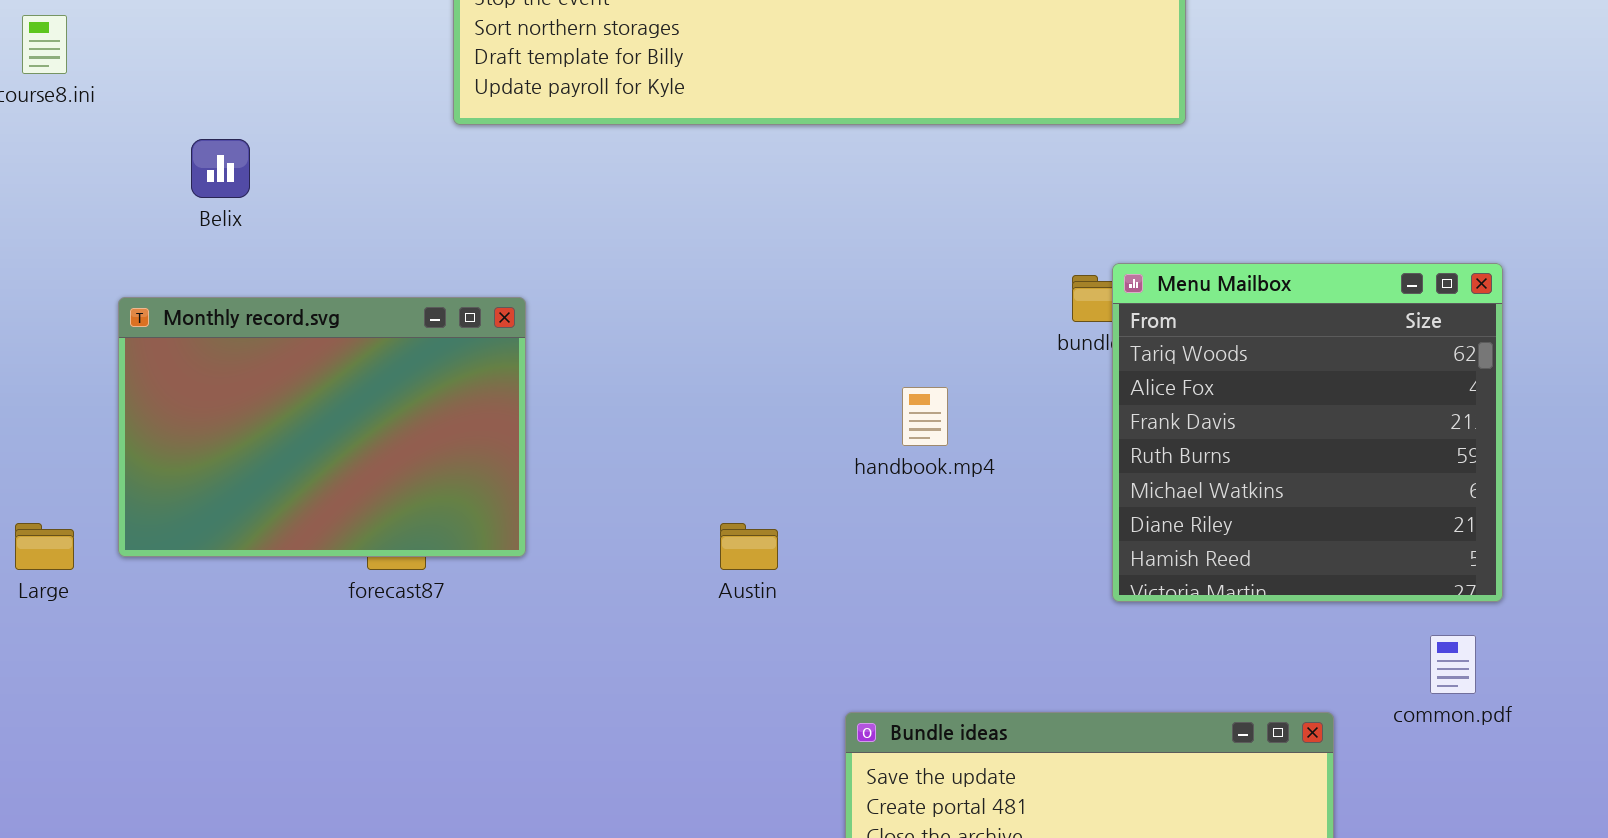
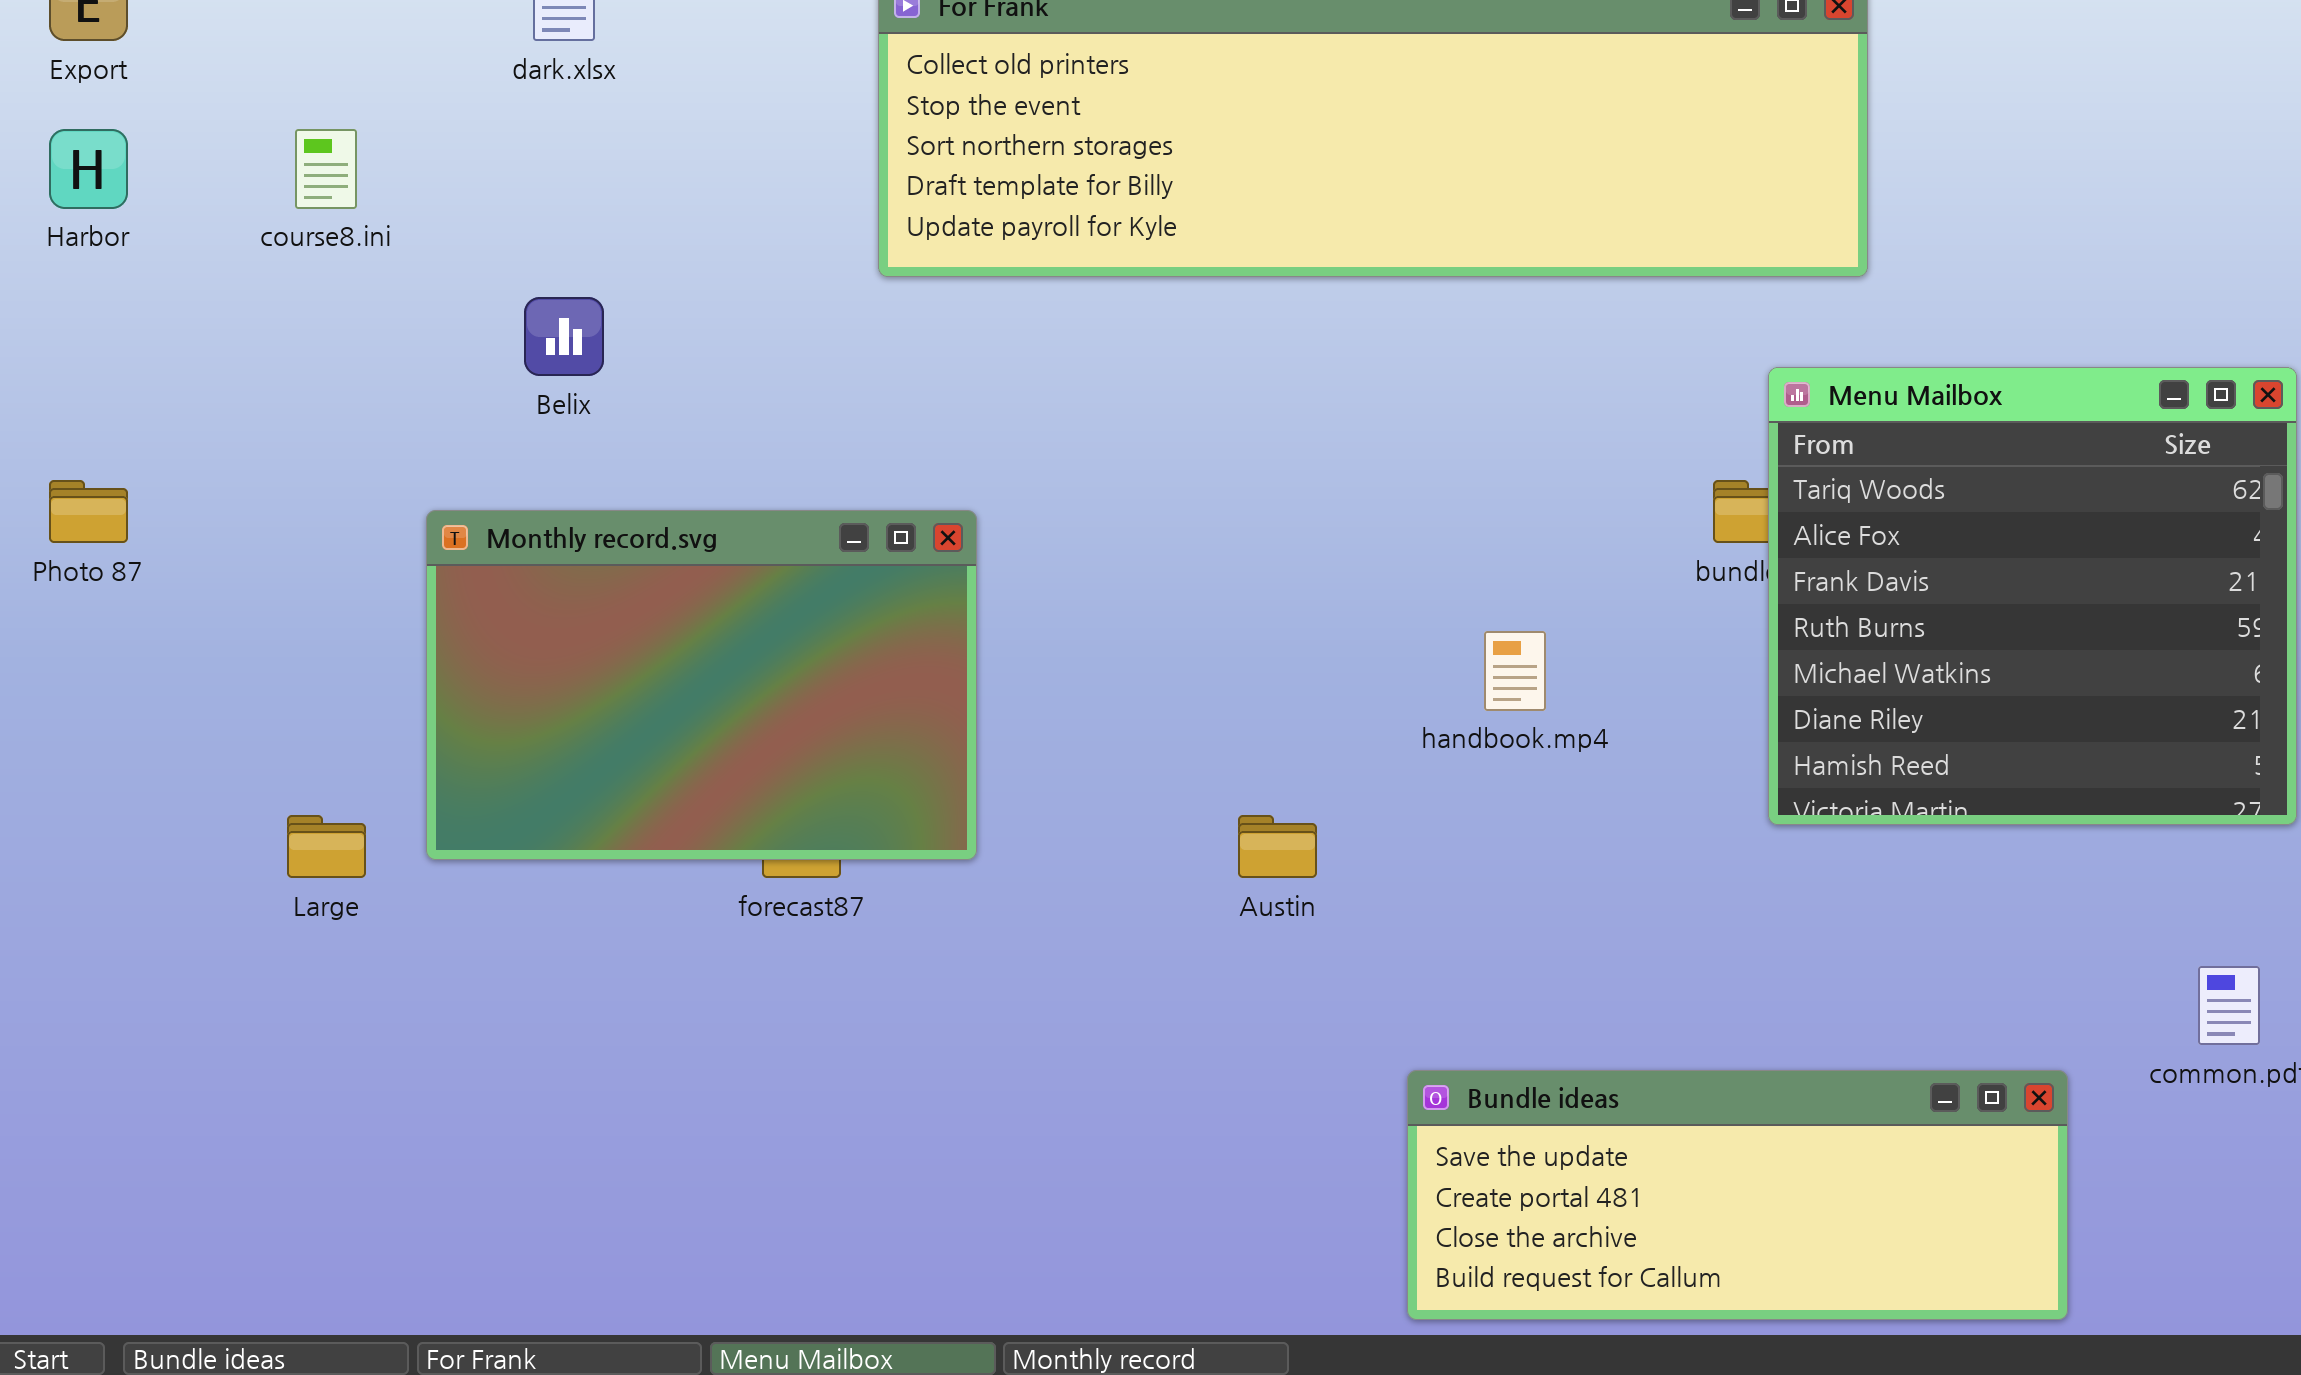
Menu Mailbox: [1112,263,1503,602] -> [1768,367,2297,825], moved

